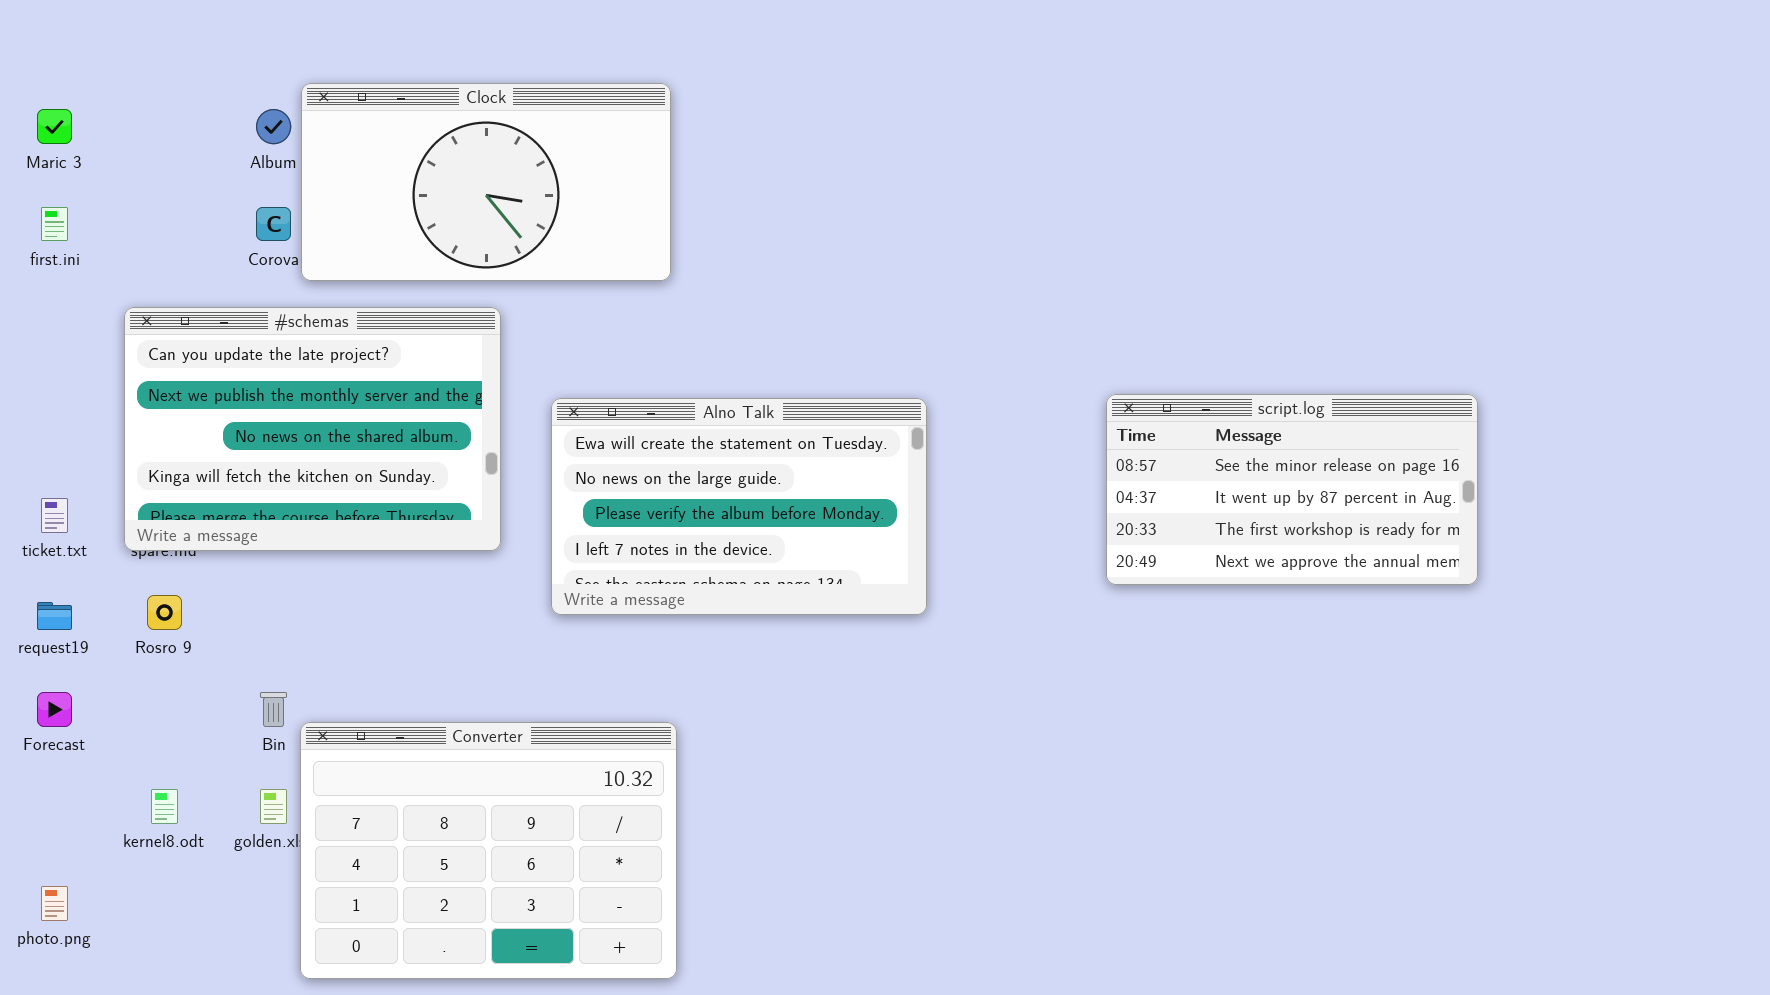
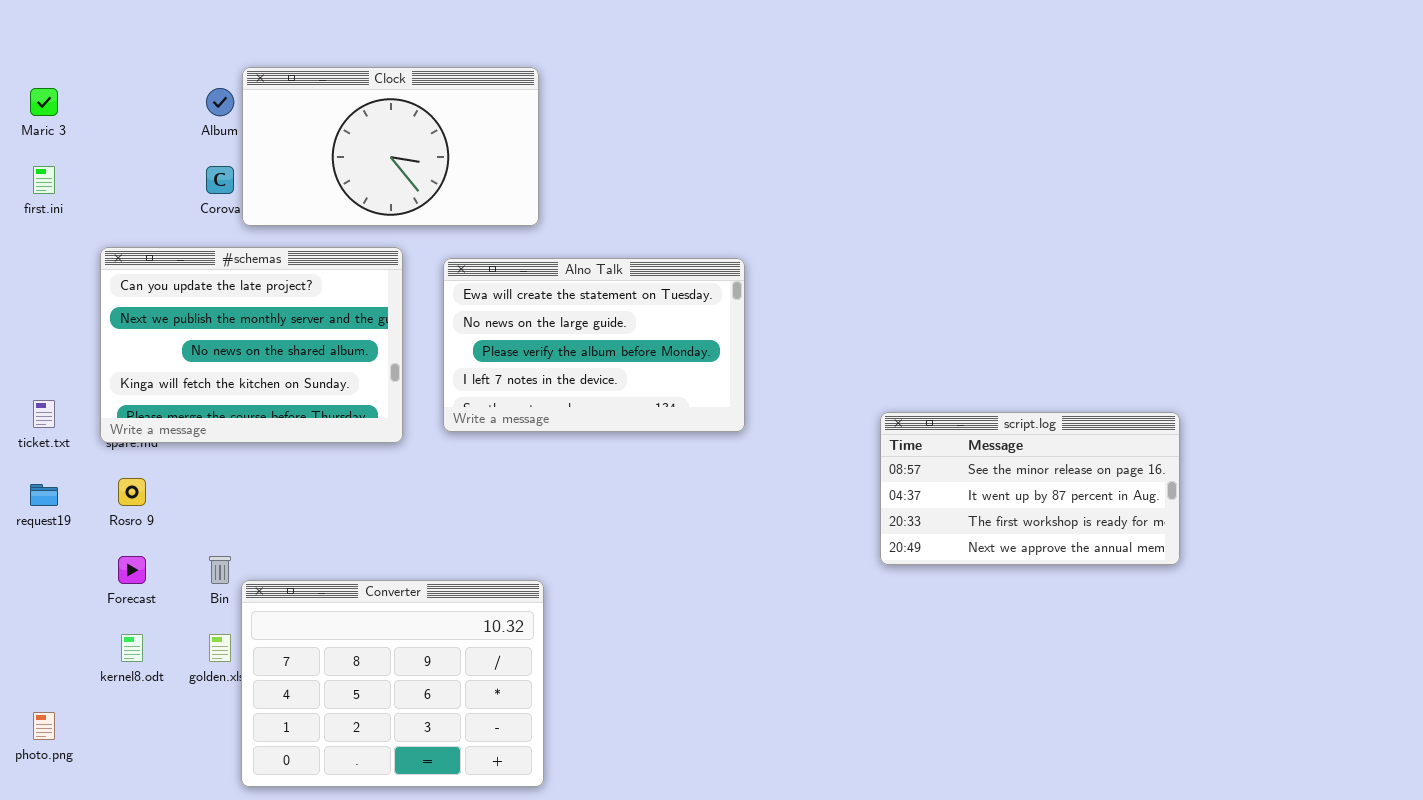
script.log: [1106,394,1478,585] -> [880,412,1180,565], moved
Alno Talk: [551,398,927,615] -> [443,258,745,432], moved
Forecast: [37,692,72,727] -> [118,556,146,584], moved

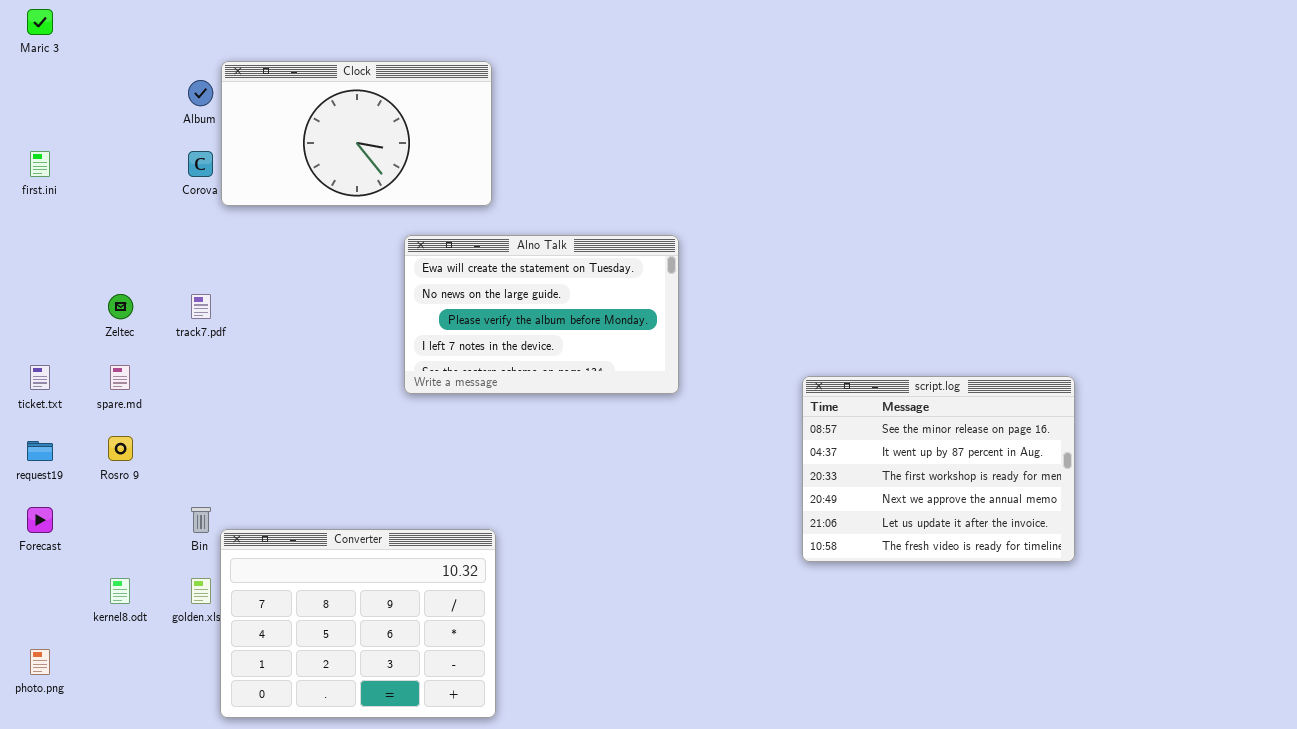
Maric 3: [30,88,58,116] -> [27,9,53,35], moved
#schemas: [100,247,403,443] -> none, closed
script.log: [880,412,1180,565] -> [802,376,1075,562], resized
Forecast: [118,556,146,584] -> [27,507,53,533], moved

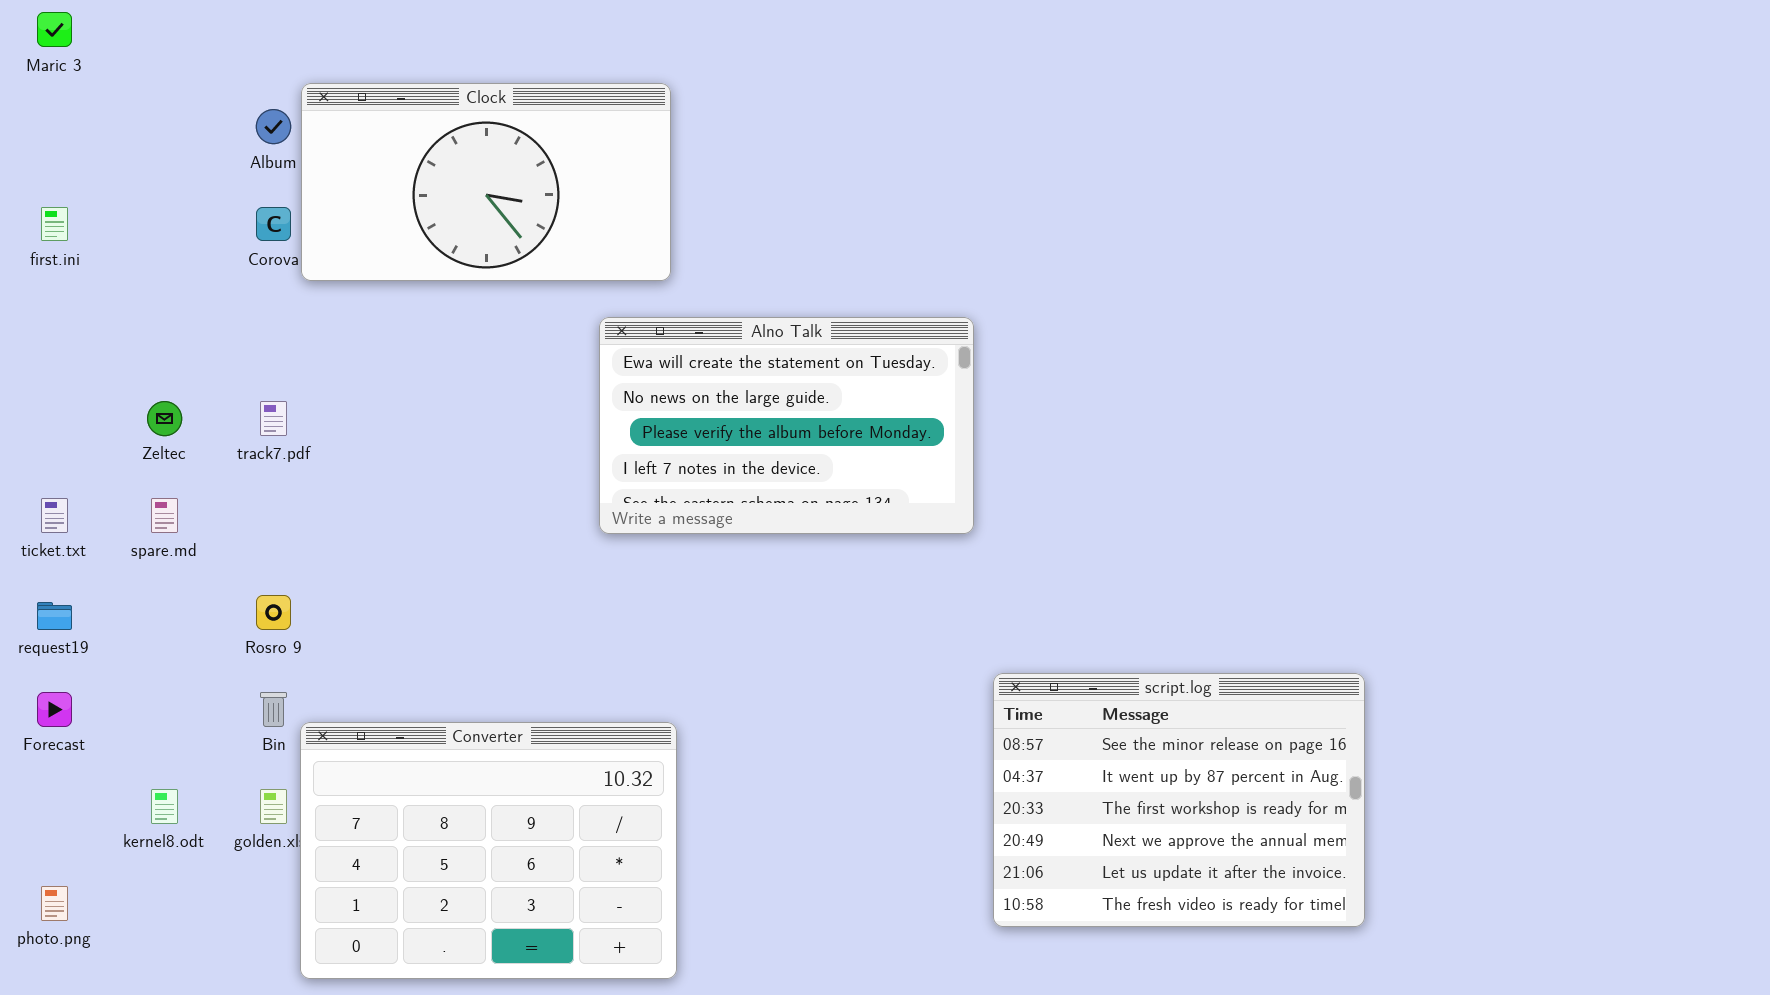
Alno Talk: [404,235,679,394] -> [599,317,974,534], moved
script.log: [802,376,1075,562] -> [993,673,1365,927], moved
Rosro 9: [108,436,133,461] -> [256,595,291,630], moved

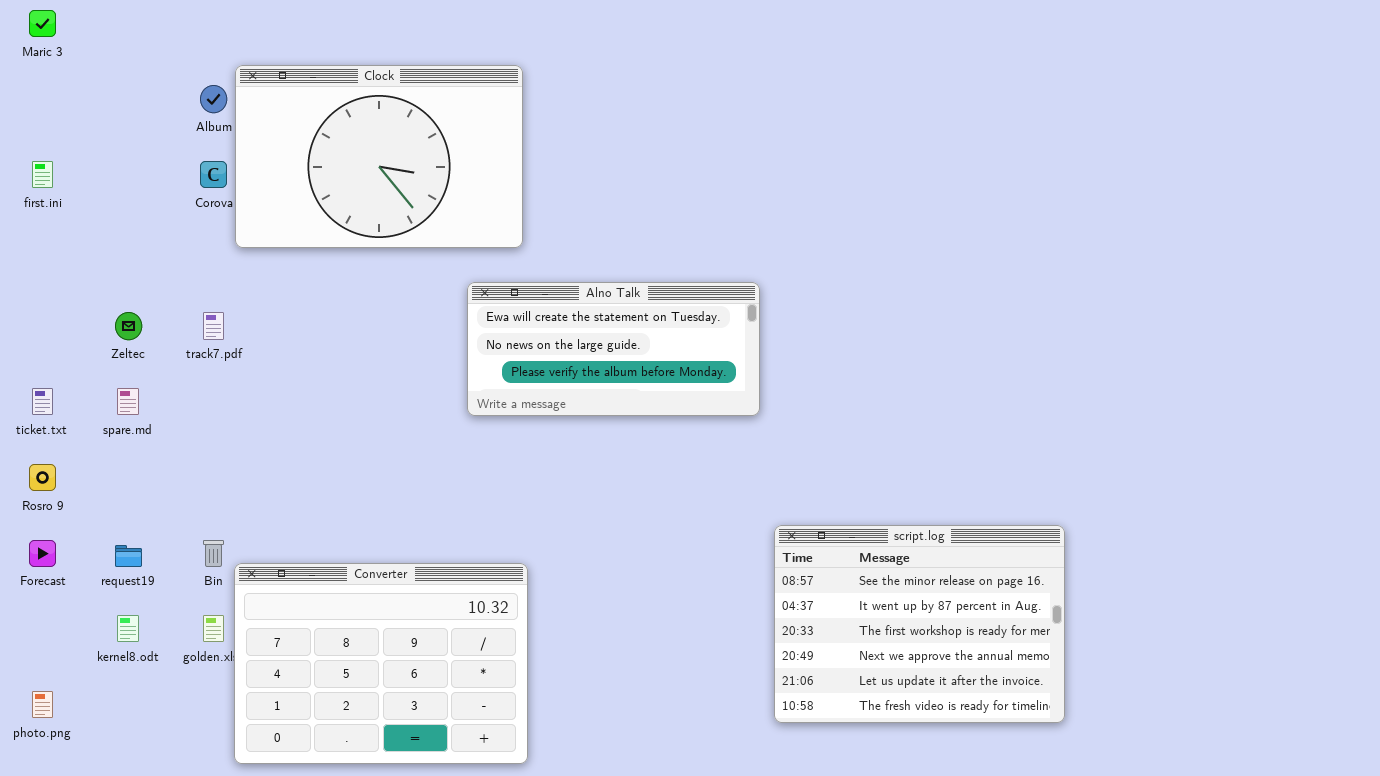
Clock: [301,83,671,281] -> [235,65,523,248], resized
Alno Talk: [599,317,974,534] -> [467,282,760,416], resized
Rosro 9: [256,595,291,630] -> [29,464,56,491], moved
request19: [37,602,72,630] -> [115,545,142,567], moved

